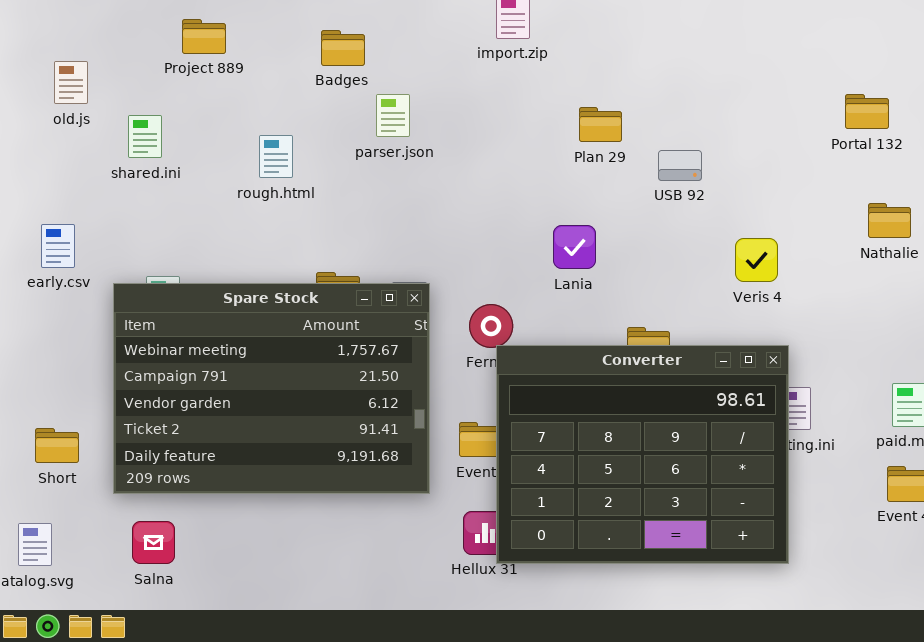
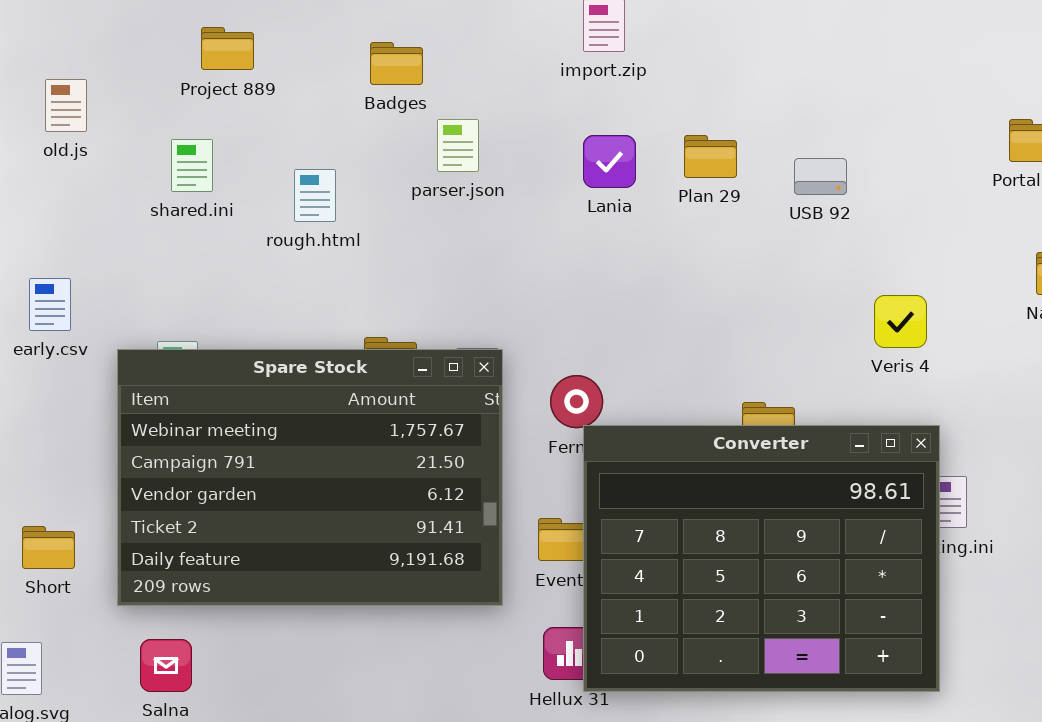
shared.ini: [128,115,162,158] -> [171,139,213,192], moved
USB 92: [658,150,702,181] -> [794,158,847,195], moved
Lania: [553,225,596,269] -> [583,135,636,188], moved

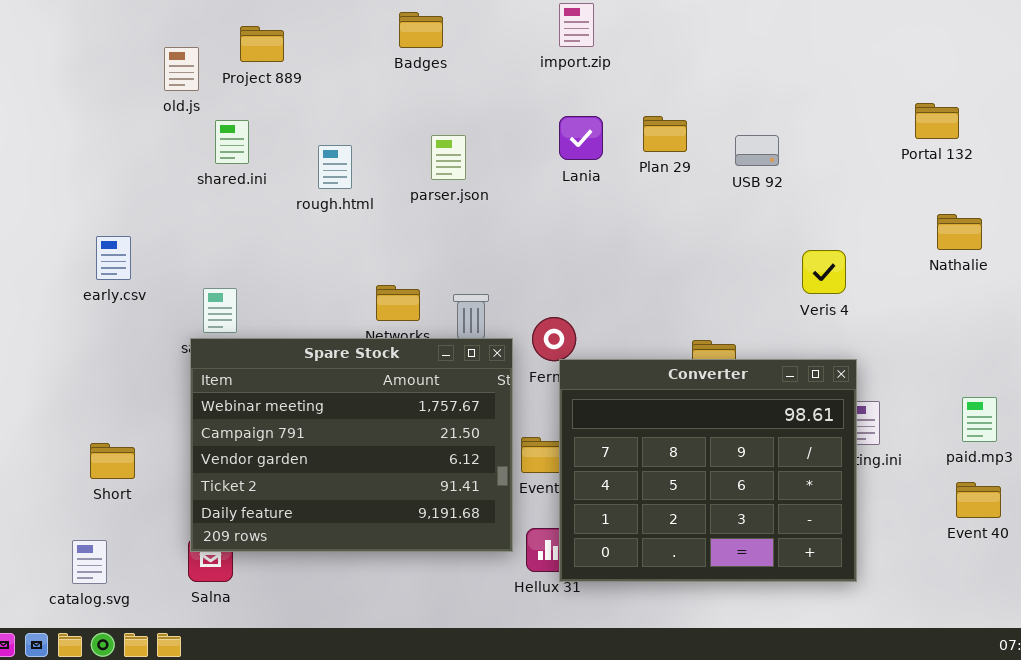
Badges: [370,42,423,85] -> [399,12,443,48], moved
old.js: [45,79,87,132] -> [164,47,199,91], moved
parser.json: [437,119,479,172] -> [431,135,466,180], moved
Spare Stock: [117,349,503,606] -> [190,338,513,552], moved

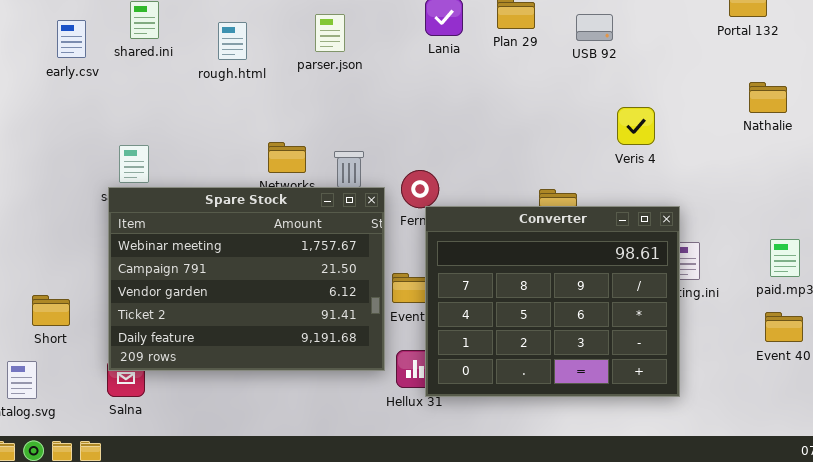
early.csv: [96,236,131,280] -> [57,20,86,58], moved
Veris 4: [802,250,846,294] -> [617,107,655,145], moved
Short: [90,443,135,479] -> [32,295,70,326], moved

